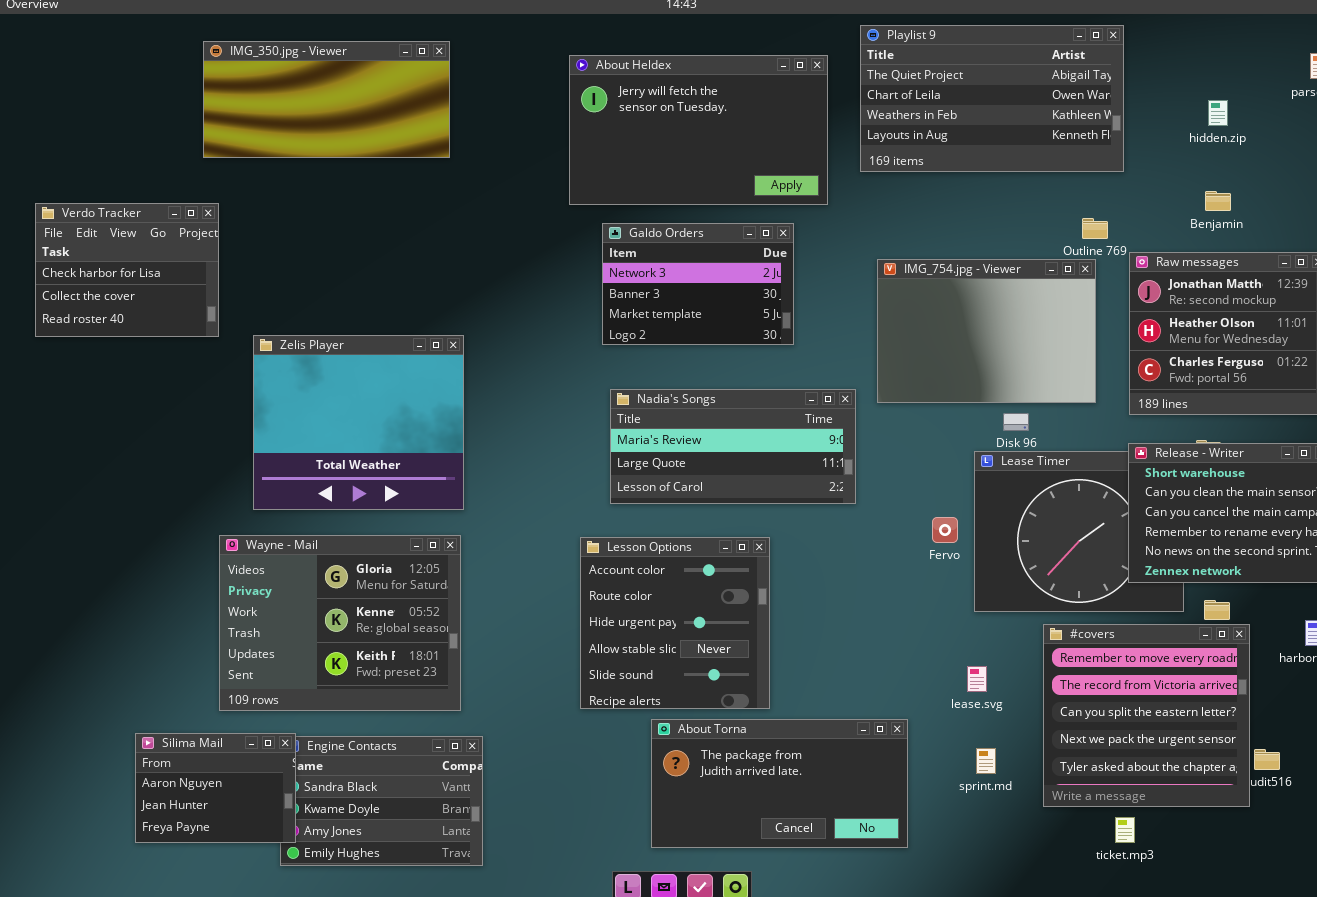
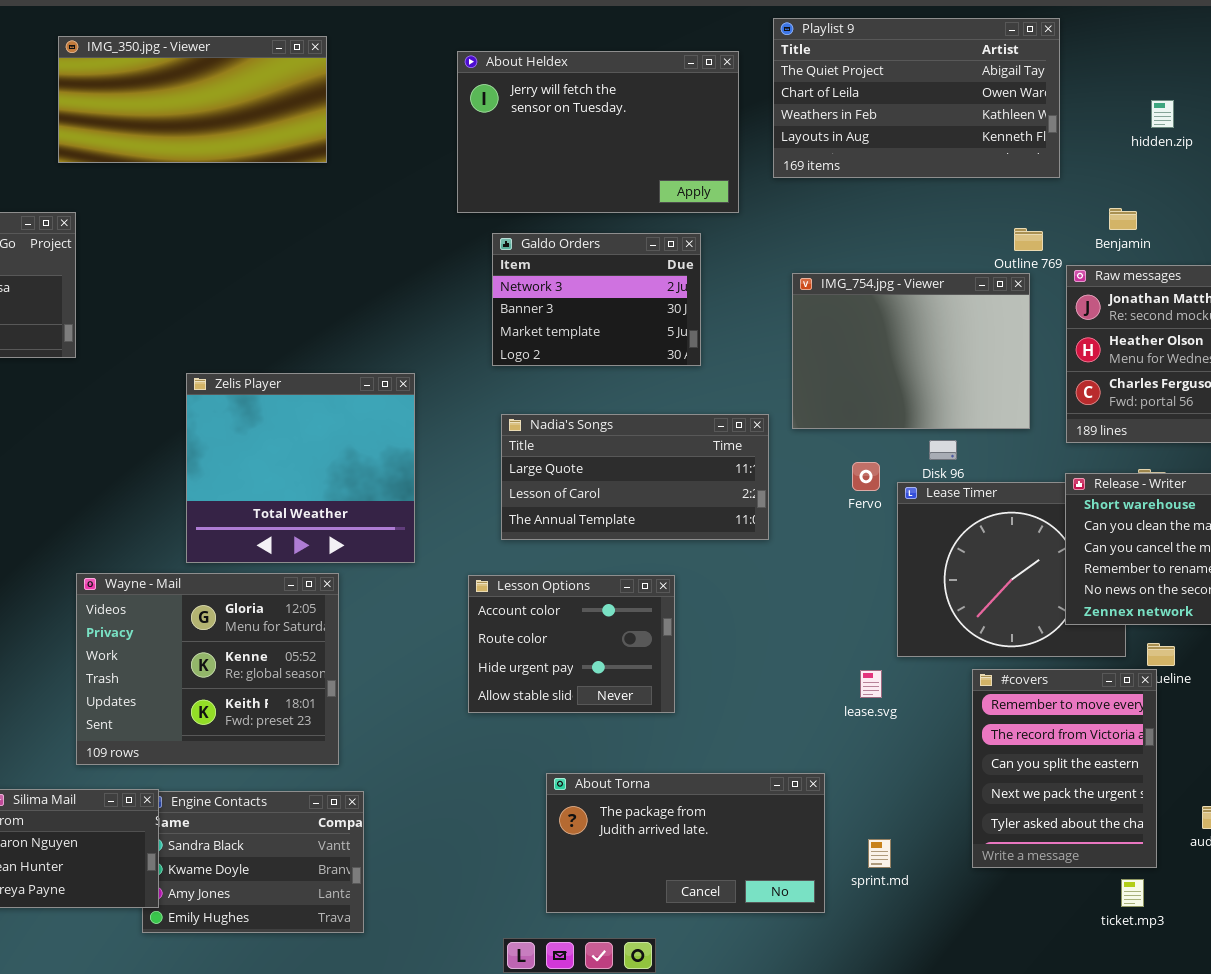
Benjamin: [1205,191,1231,211] -> [1109,208,1137,230], moved
Zelis Player: [253,335,464,510] -> [186,373,415,563], moved
Nadia's Songs: [610,389,856,504] -> [501,414,769,540], scrolled down 1 row
Fervo: [932,517,958,543] -> [852,462,880,491], moved
Lesson Options: [580,537,770,709] -> [468,575,675,713], resized
#covers: [1043,624,1250,807] -> [972,669,1157,868], resized
lease.svg: [967,666,987,692] -> [860,670,882,698], moved
sprint.md: [976,748,996,774] -> [868,839,891,868], moved
ticket.mp3: [1115,817,1135,843] -> [1121,879,1144,907], moved

